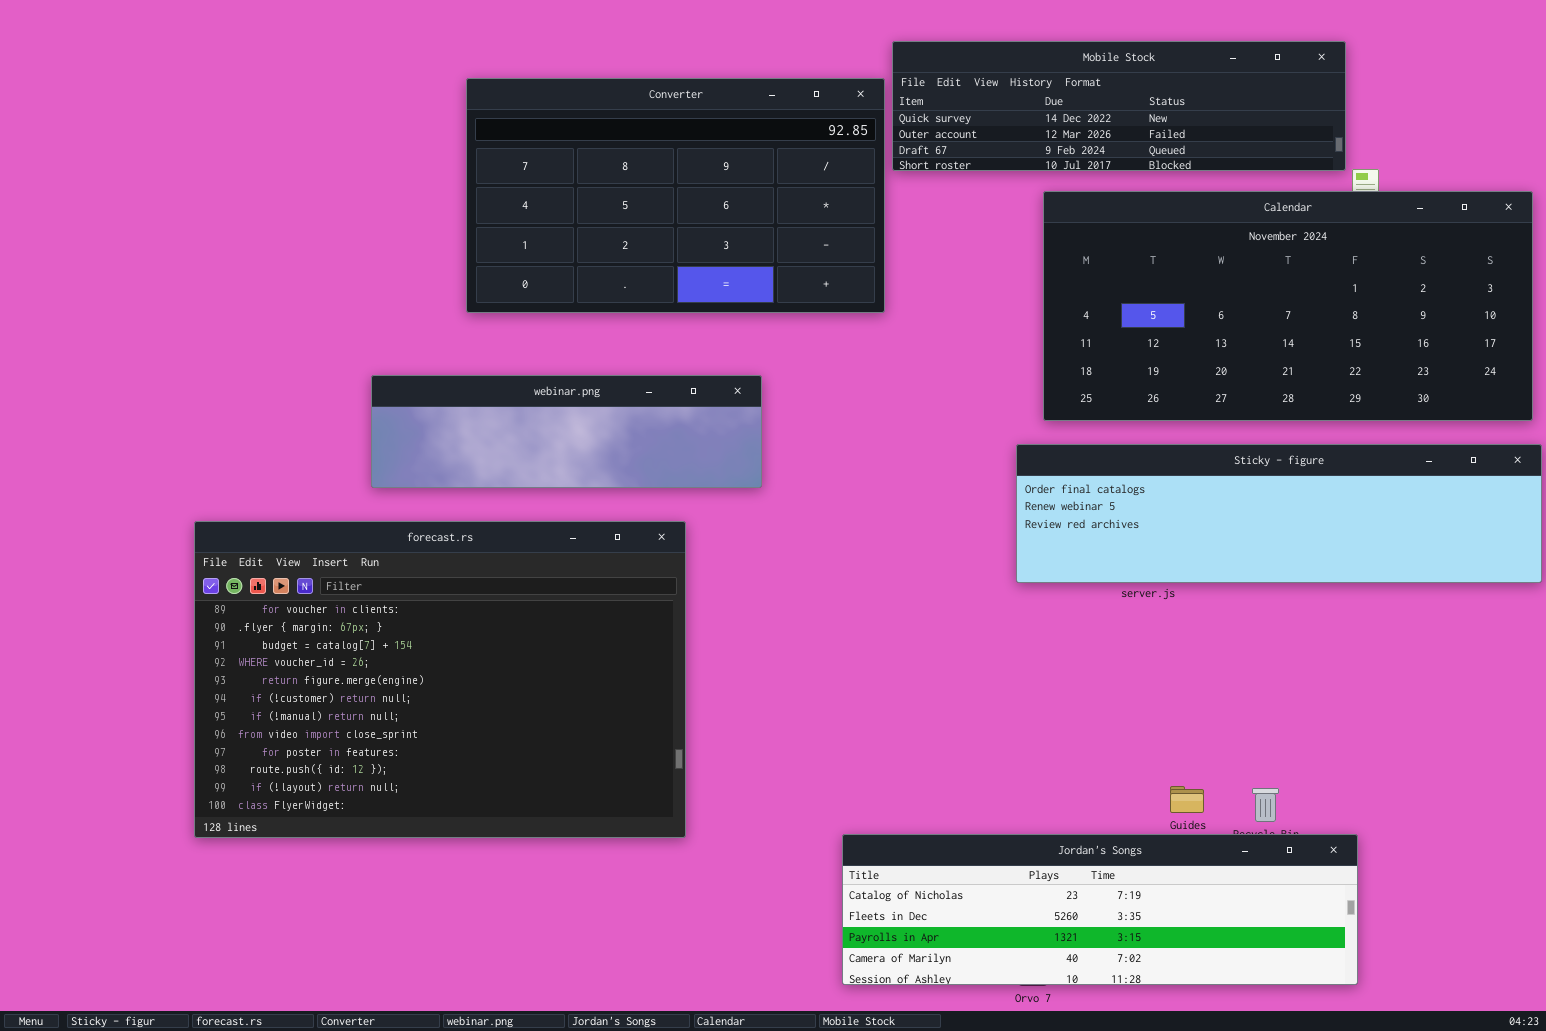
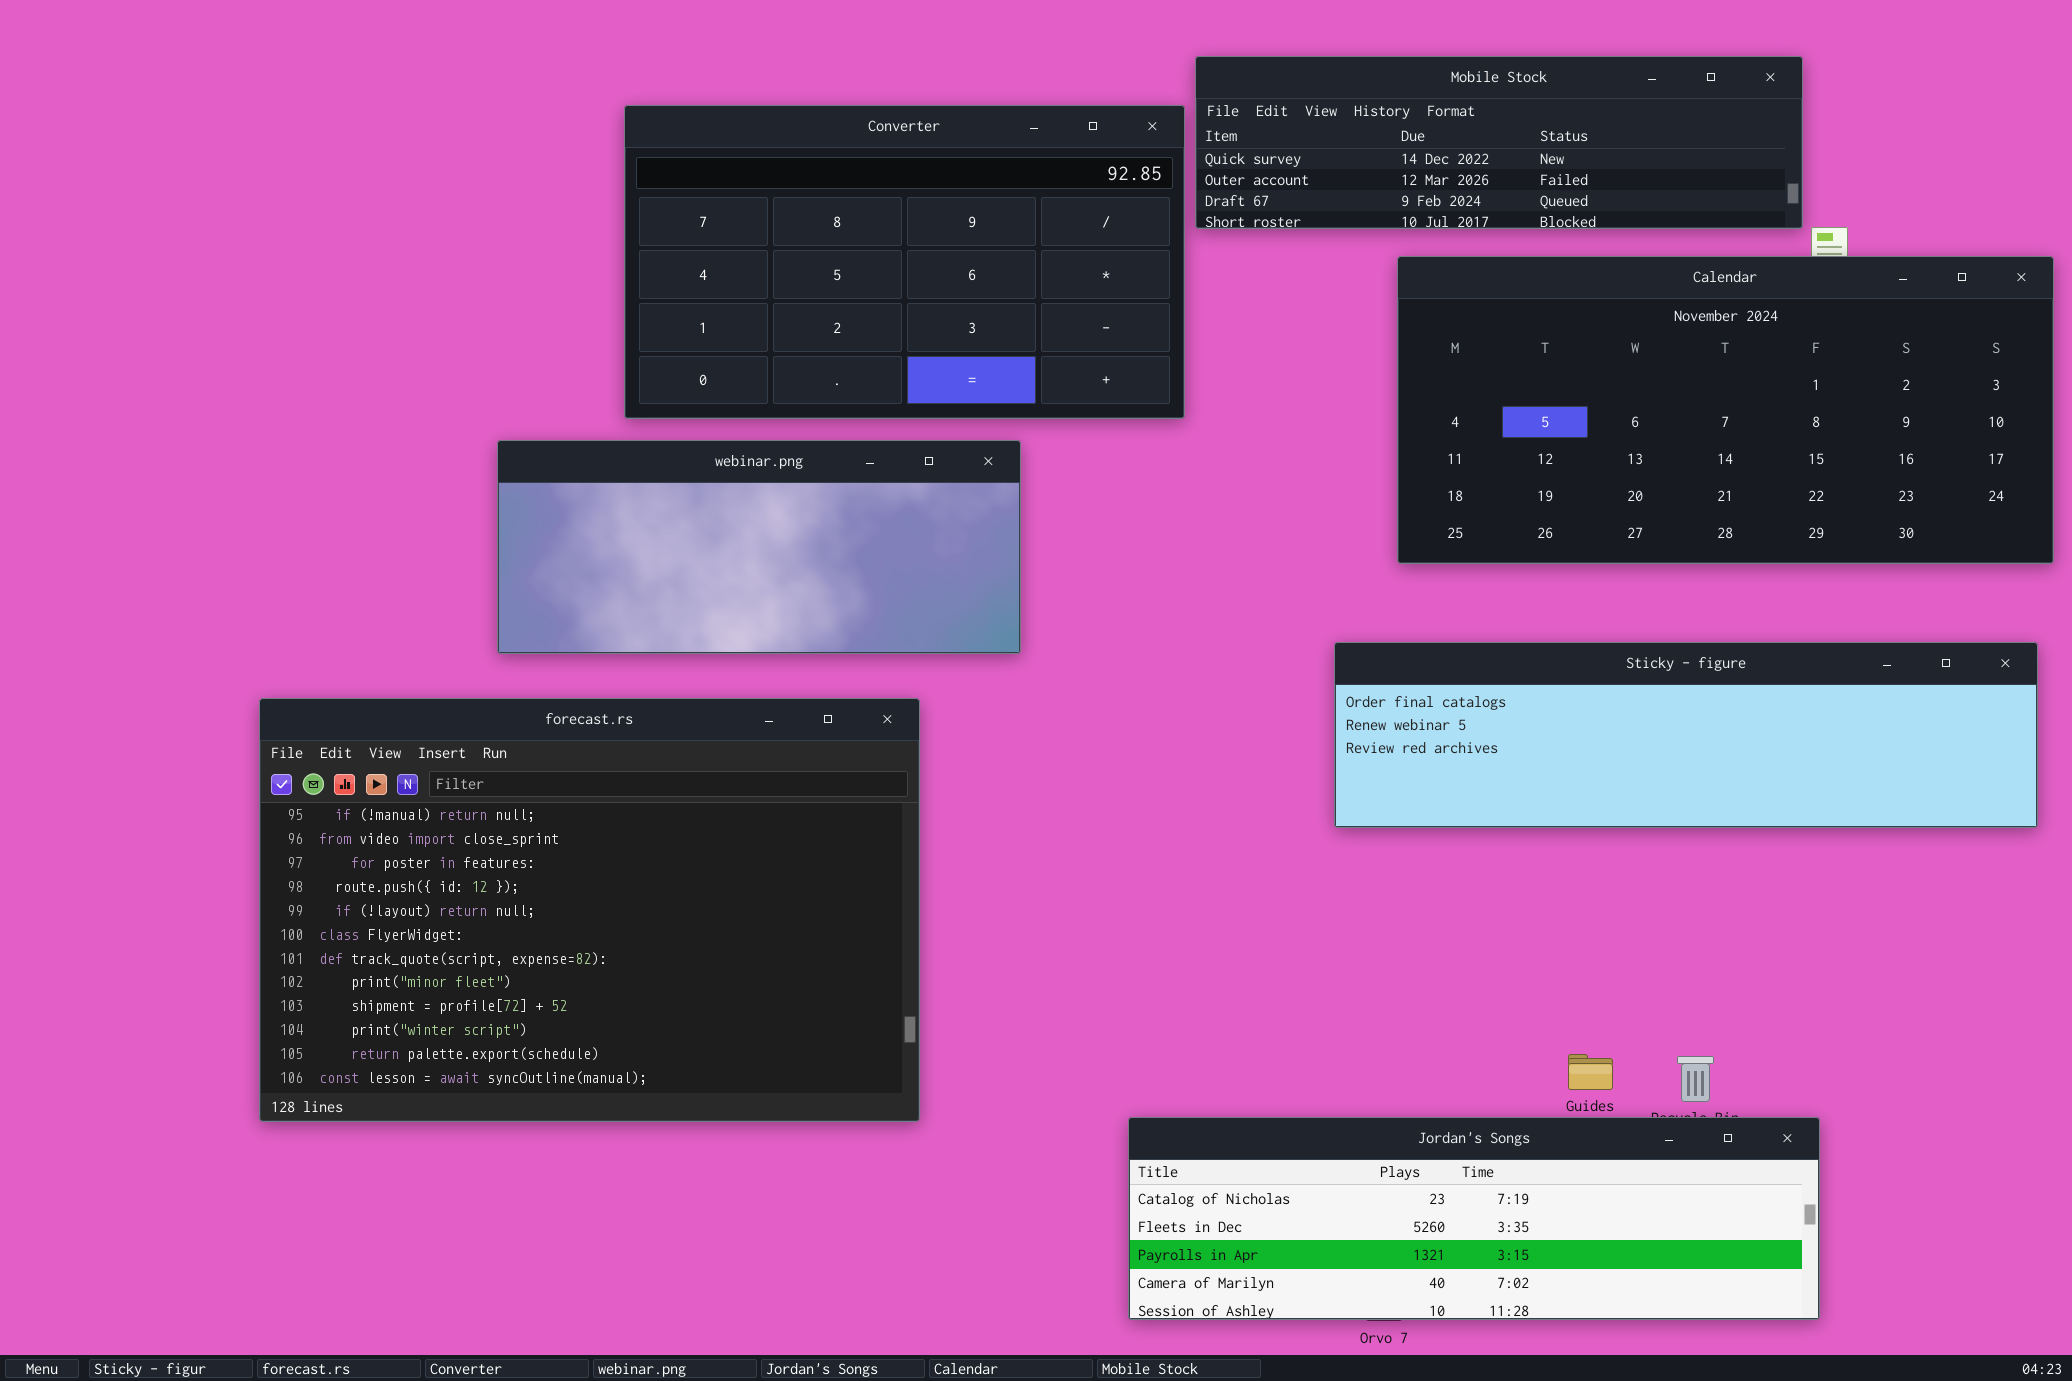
webinar.png: [371,375,762,488] -> [497,440,1021,654], resized
Sticky - figure: [1016,444,1542,583] -> [1334,642,2038,828], moved
forecast.rs: [194,521,686,838] -> [259,698,920,1122], scrolled down 6 rows

